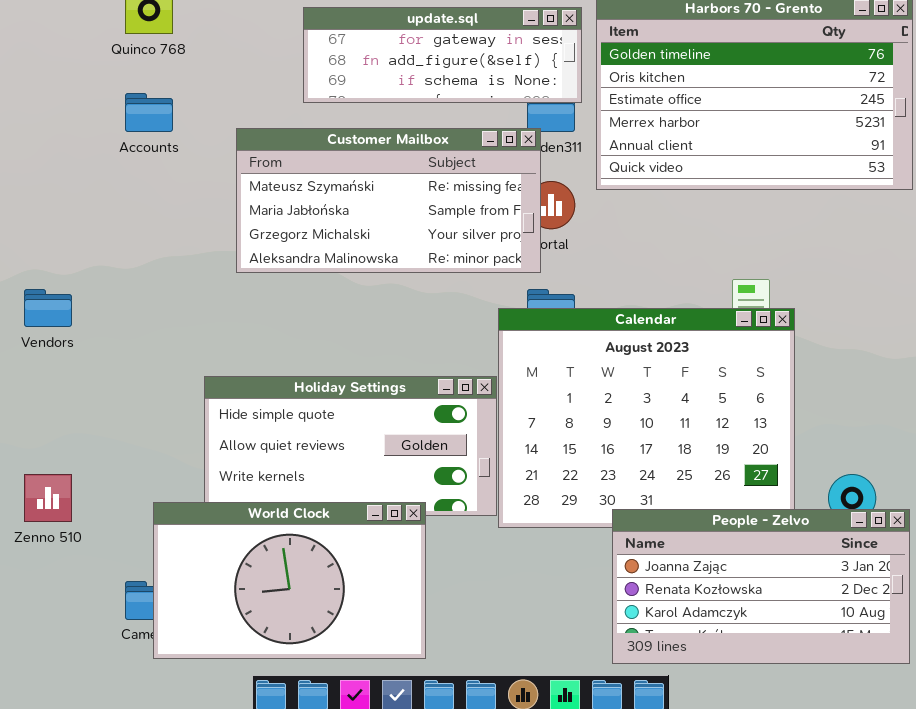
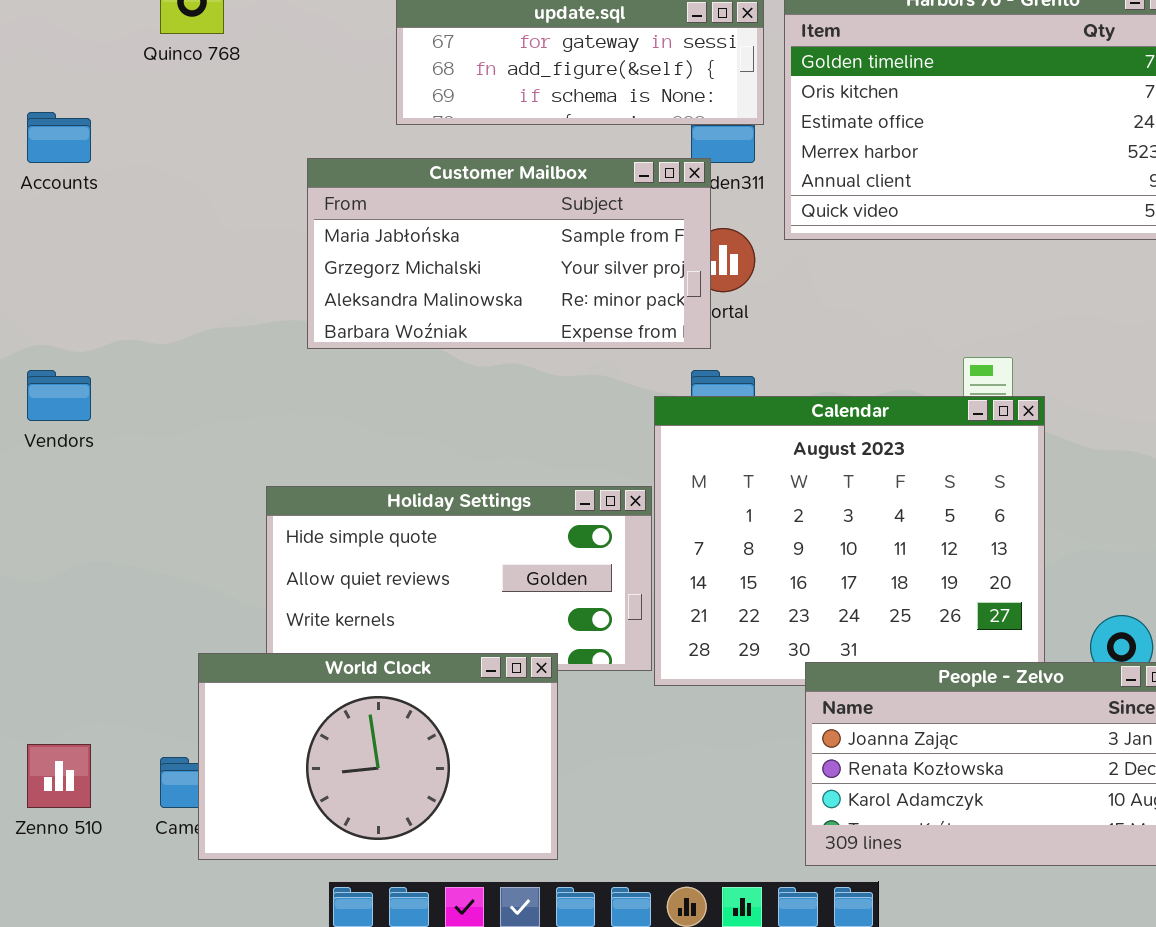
Accounts: [125,93,173,132] -> [27,112,91,163], moved
Customer Mailbox: [236,128,541,273] -> [307,158,711,349], scrolled down 1 row
Zenno 510: [24,474,72,522] -> [27,744,91,808], moved

